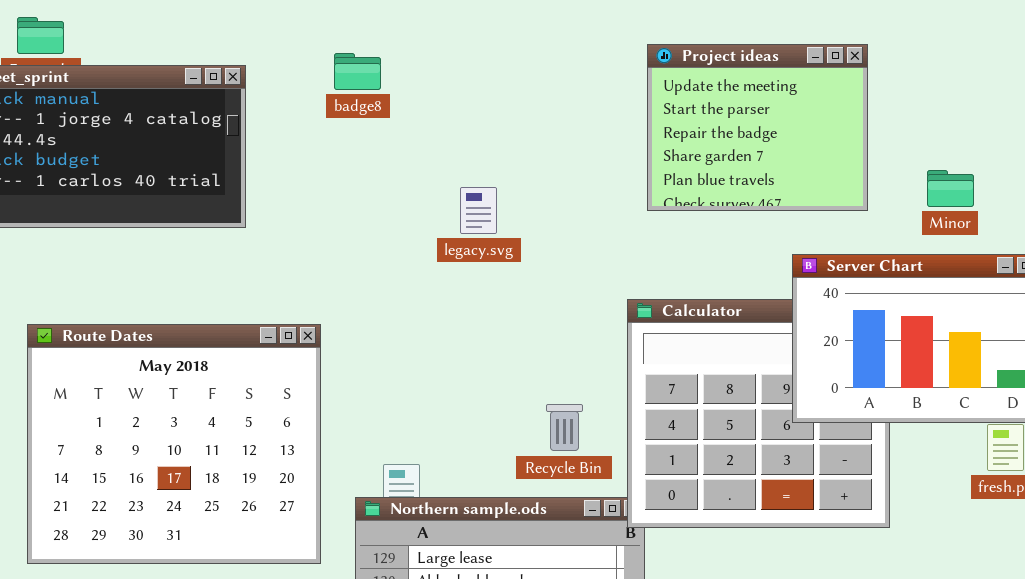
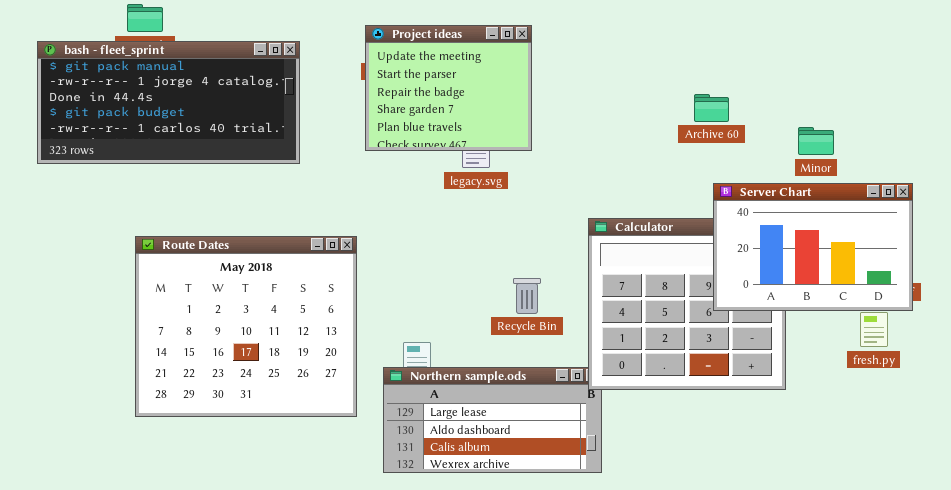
Project ideas: [647,44,868,211] -> [365,25,532,151], moved
Minor: [927,170,974,207] -> [798,127,834,155], moved
Recycle Bin: [546,404,583,451] -> [513,278,541,314], moved

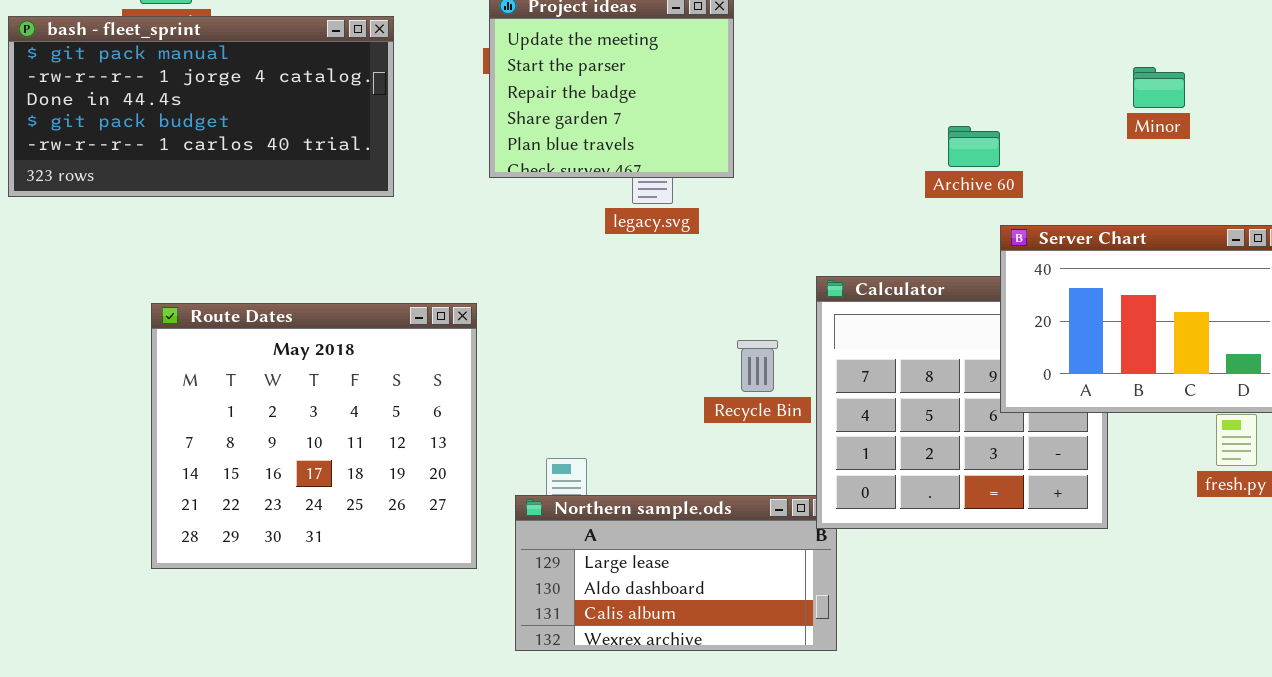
Archive 60: [694,94,729,122] -> [948,126,1000,167], moved
Minor: [798,127,834,155] -> [1133,67,1185,108], moved
Recycle Bin: [513,278,541,314] -> [737,340,778,392], moved

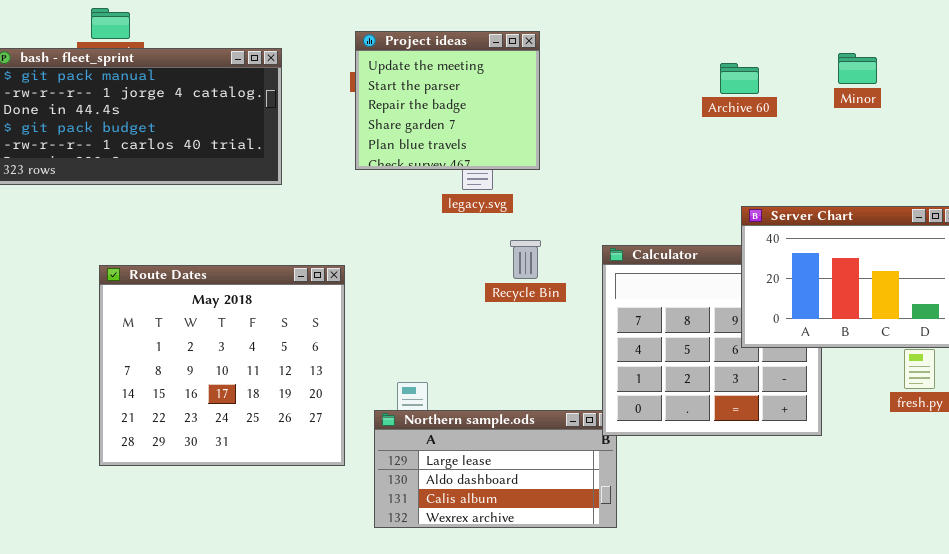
Minor: [1133,67,1185,108] -> [838,53,877,84], moved
Archive 60: [948,126,1000,167] -> [720,63,759,94], moved
Recycle Bin: [737,340,778,392] -> [510,240,541,279], moved

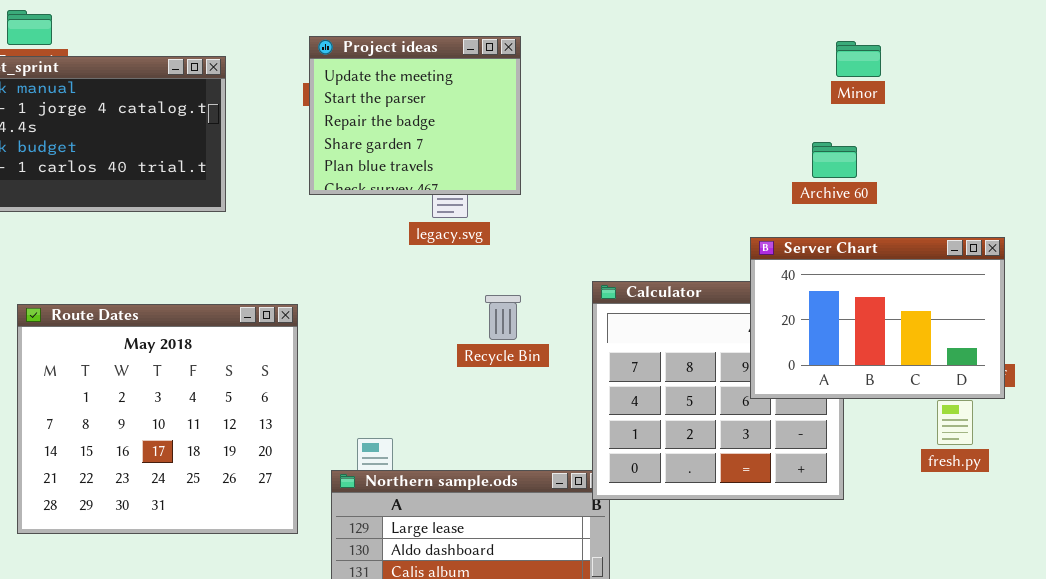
Minor: [838,53,877,84] -> [836,41,881,77], moved
Archive 60: [720,63,759,94] -> [812,142,857,178], moved
Recycle Bin: [510,240,541,279] -> [485,295,521,340], moved

